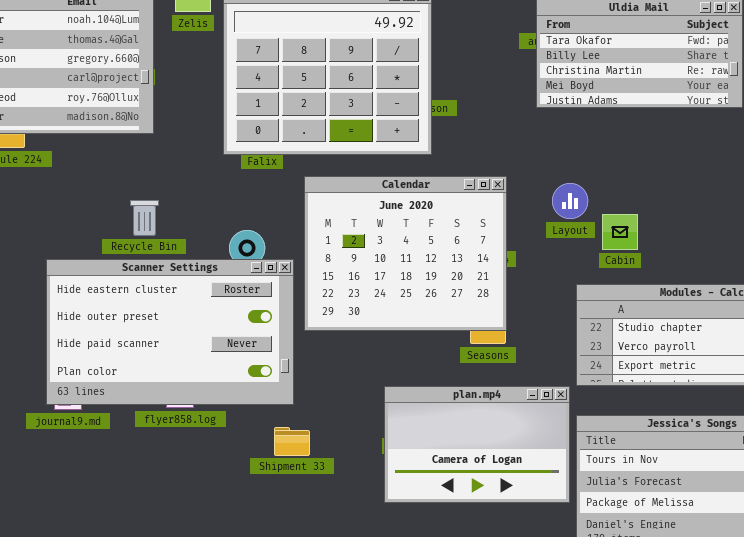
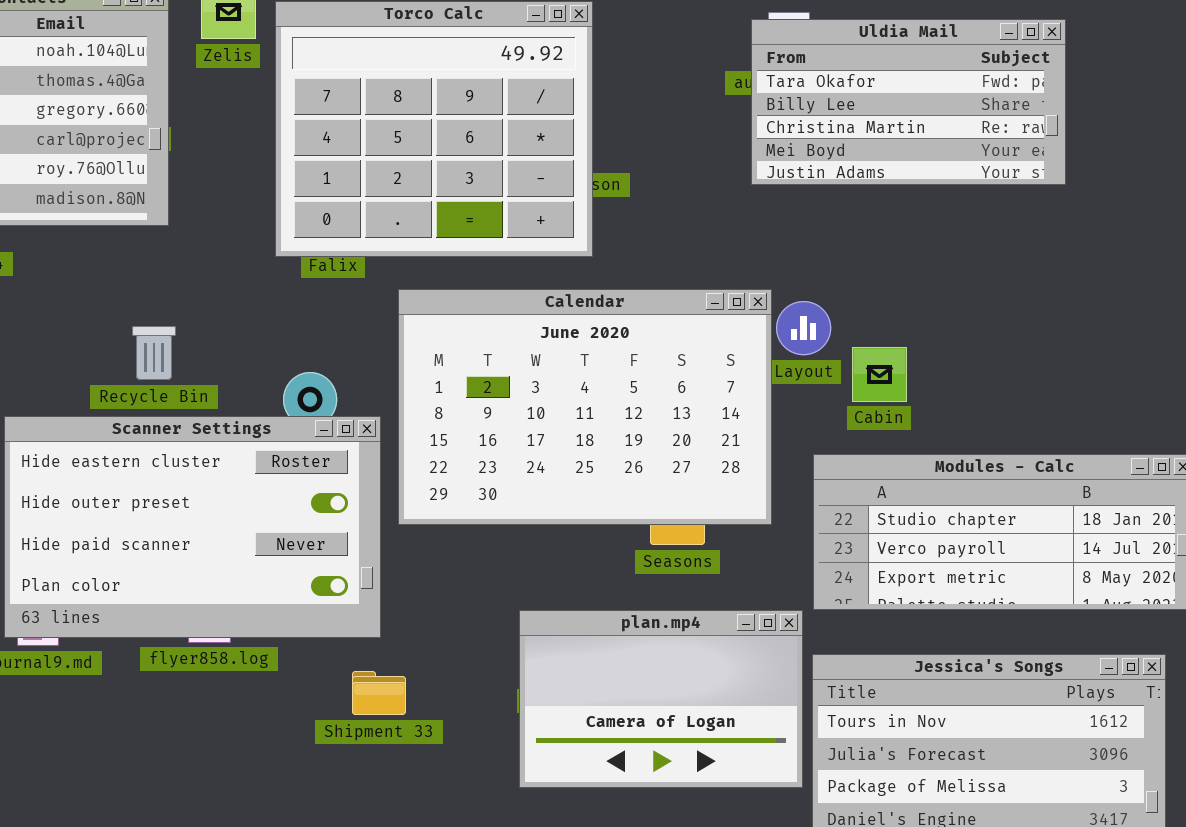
Calendar: [304,176,507,331] -> [398,289,772,525], resized

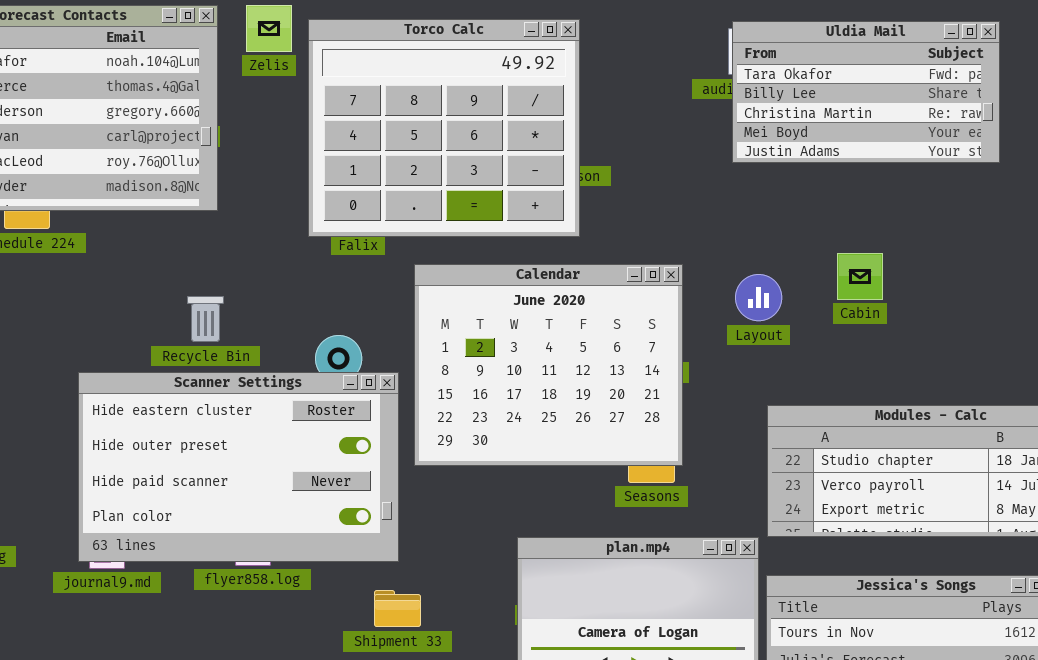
Uldia Mail: [751,19,1066,185] -> [732,21,1000,163], moved
Calendar: [398,289,772,525] -> [414,264,683,466], resized
Cabin: [852,347,907,402] -> [837,253,883,300], moved

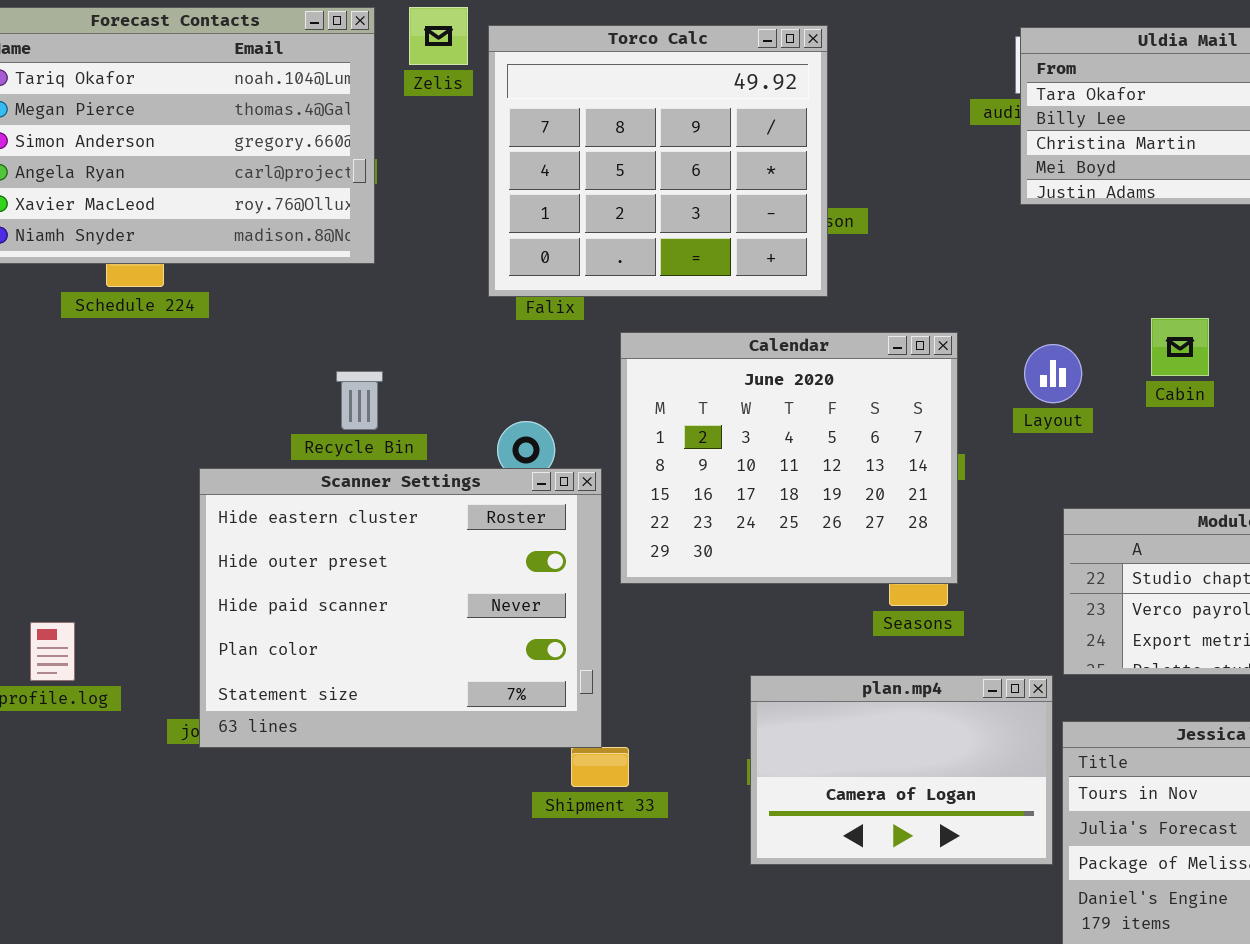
Scanner Settings: [78,372,399,562] -> [199,468,602,748], resized

